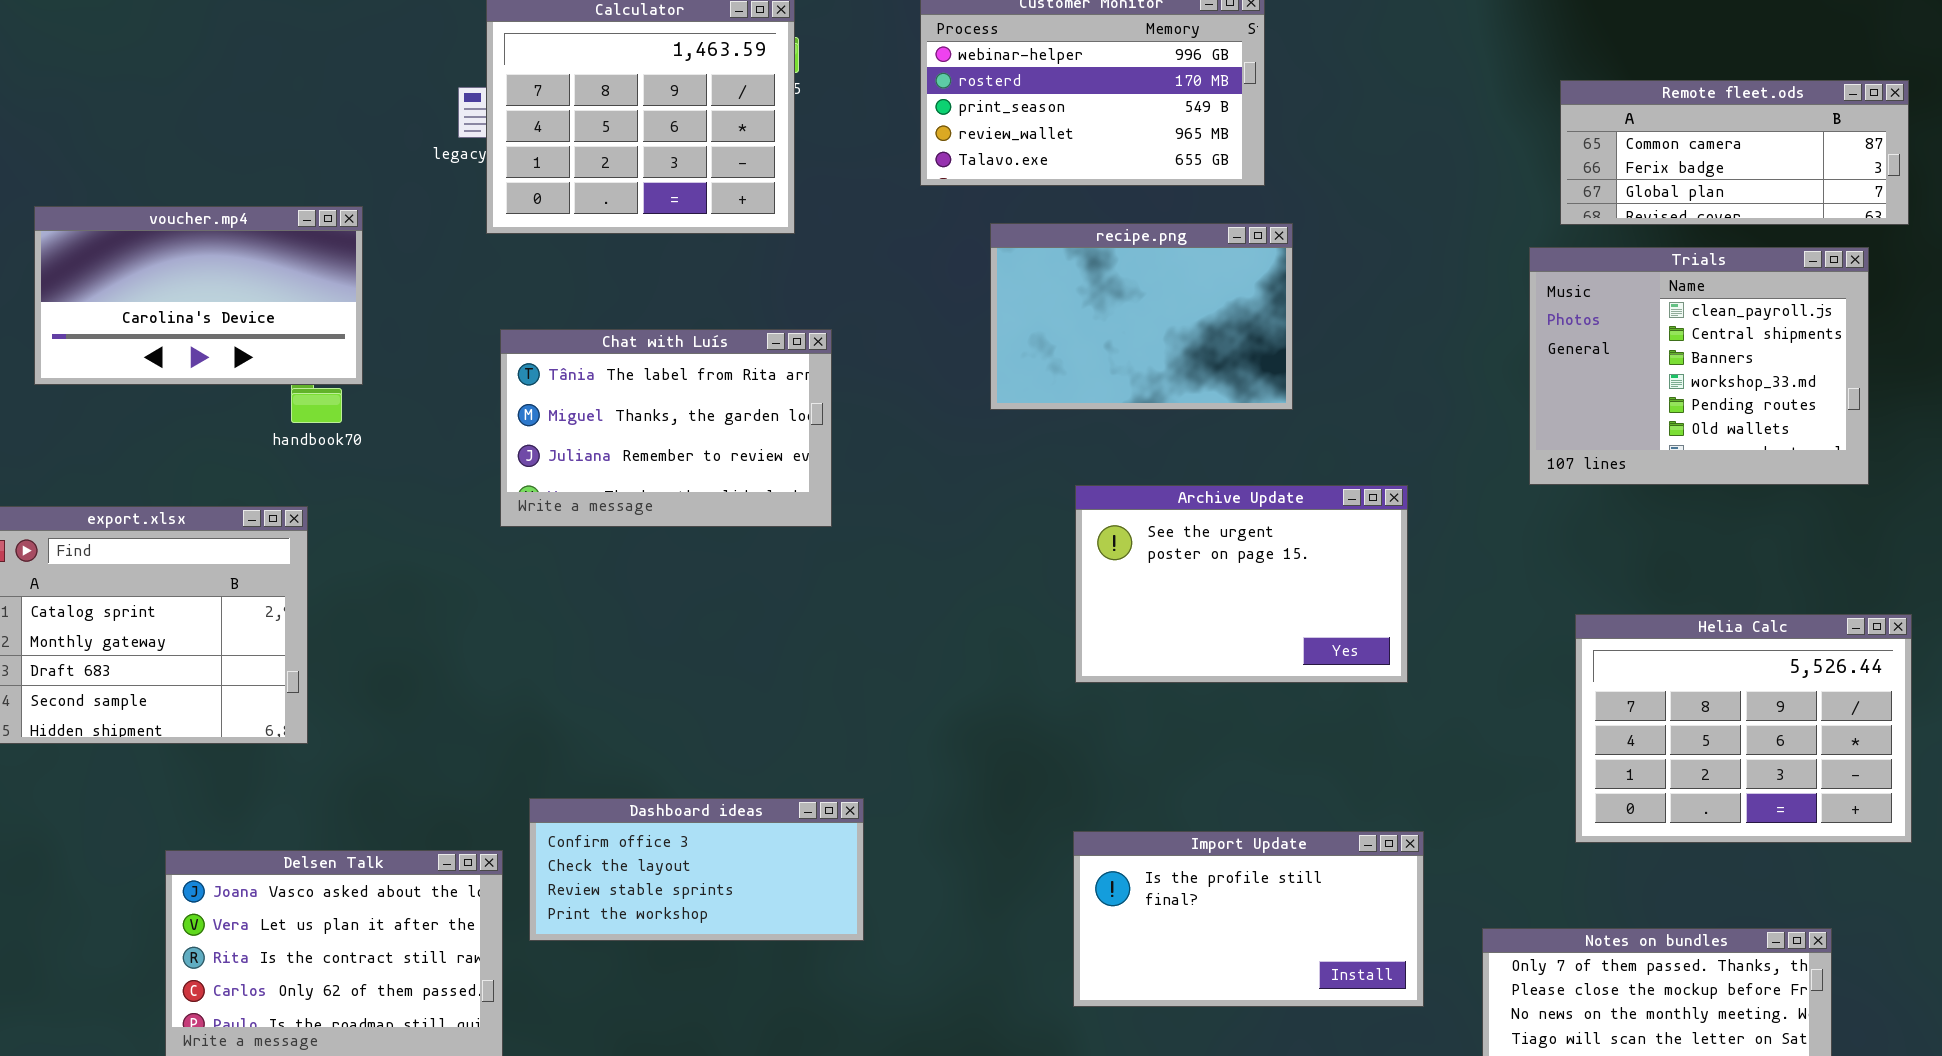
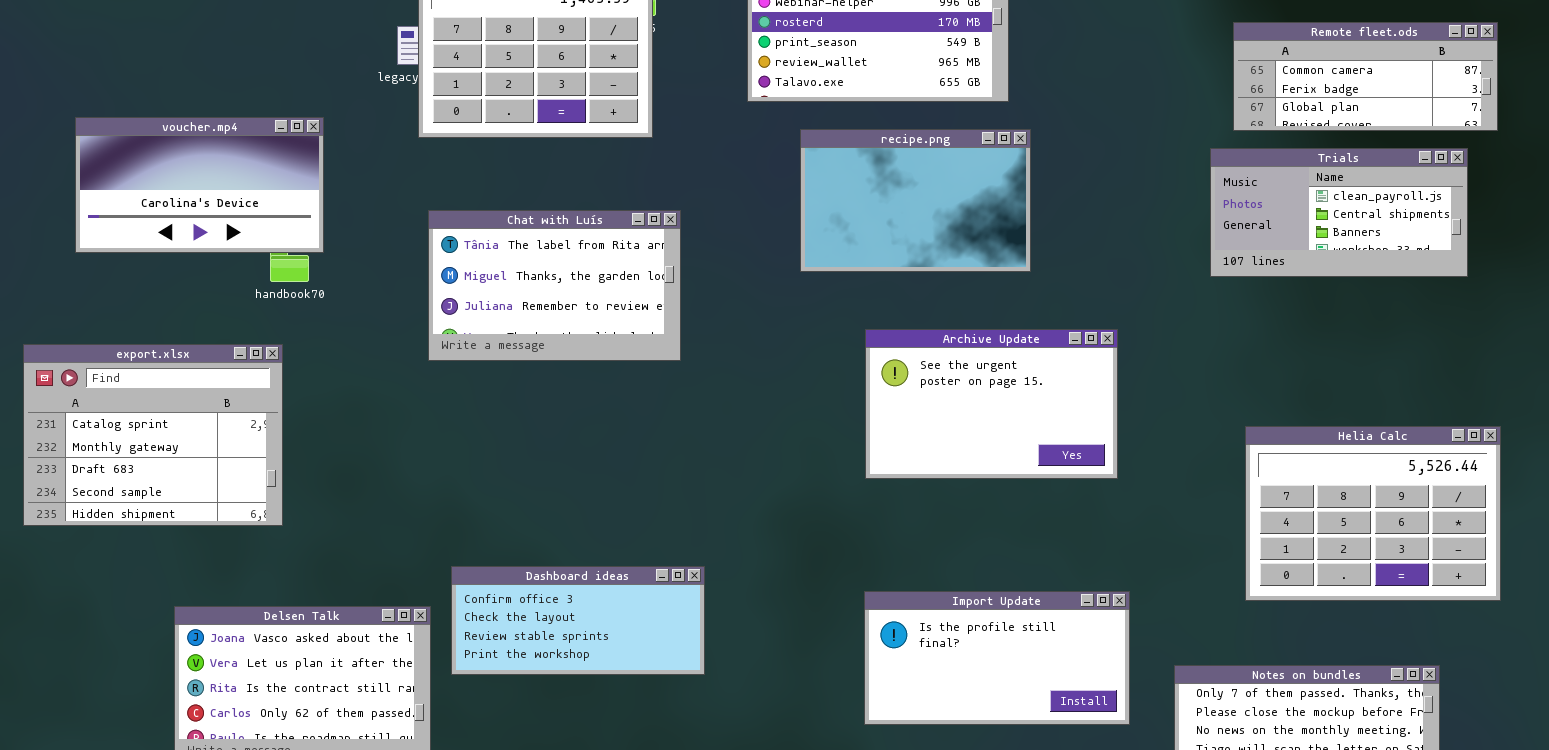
Trials: [1529,247,1869,485] -> [1210,148,1468,277], resized

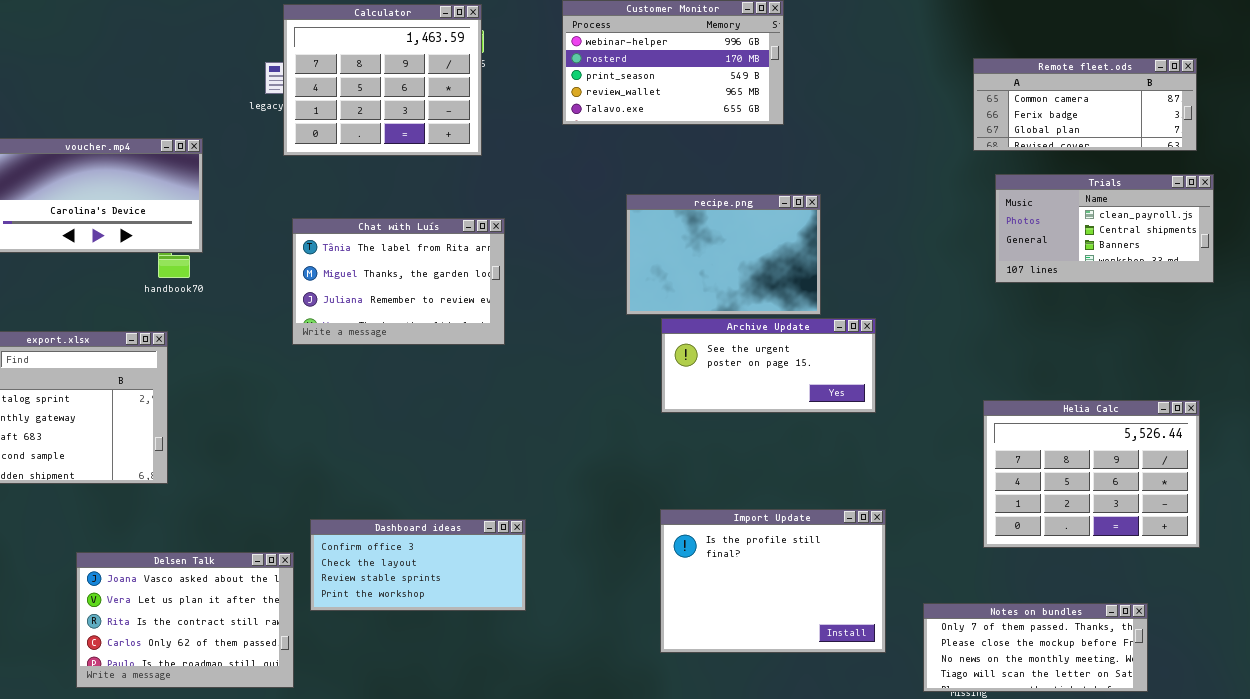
recipe.png: [800,129,1031,272] -> [626,194,821,315], moved
Trials: [1210,148,1468,277] -> [995,174,1214,283], moved
Archive Update: [865,329,1118,479] -> [661,318,876,413], resized
Import Update: [864,591,1130,725] -> [660,509,886,653], resized

